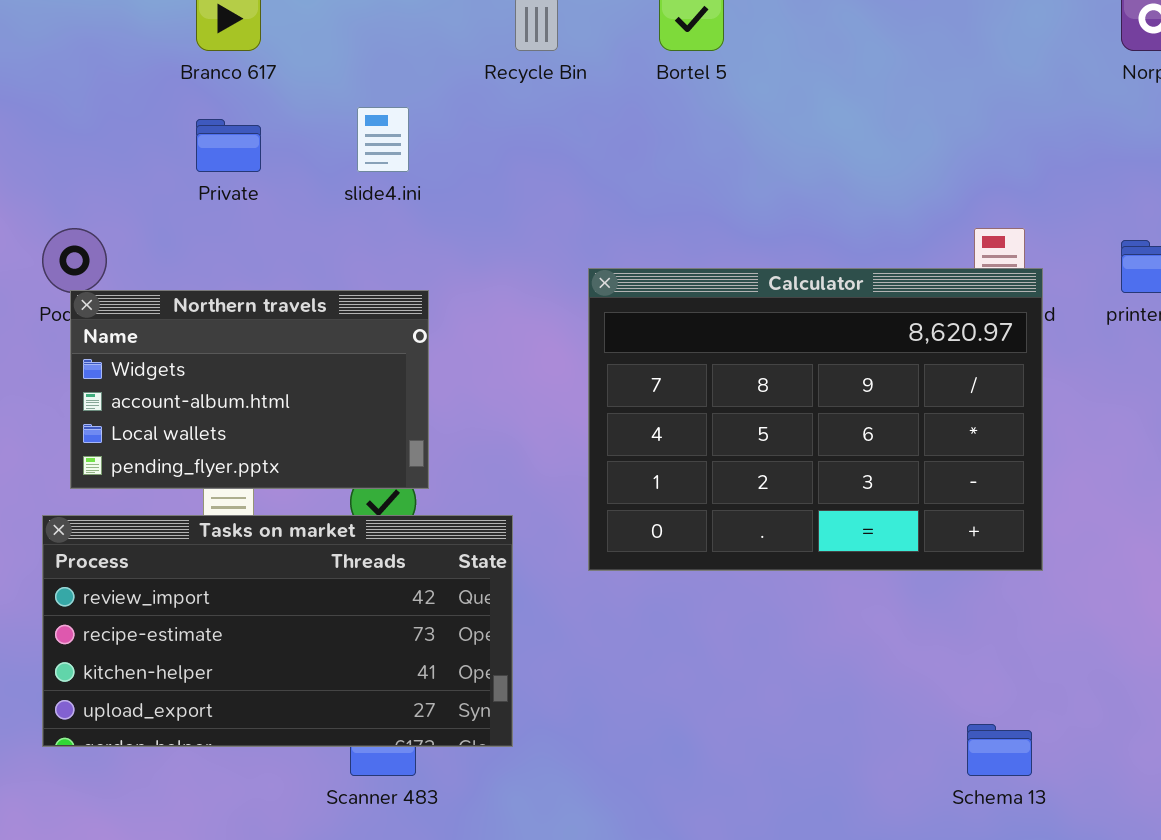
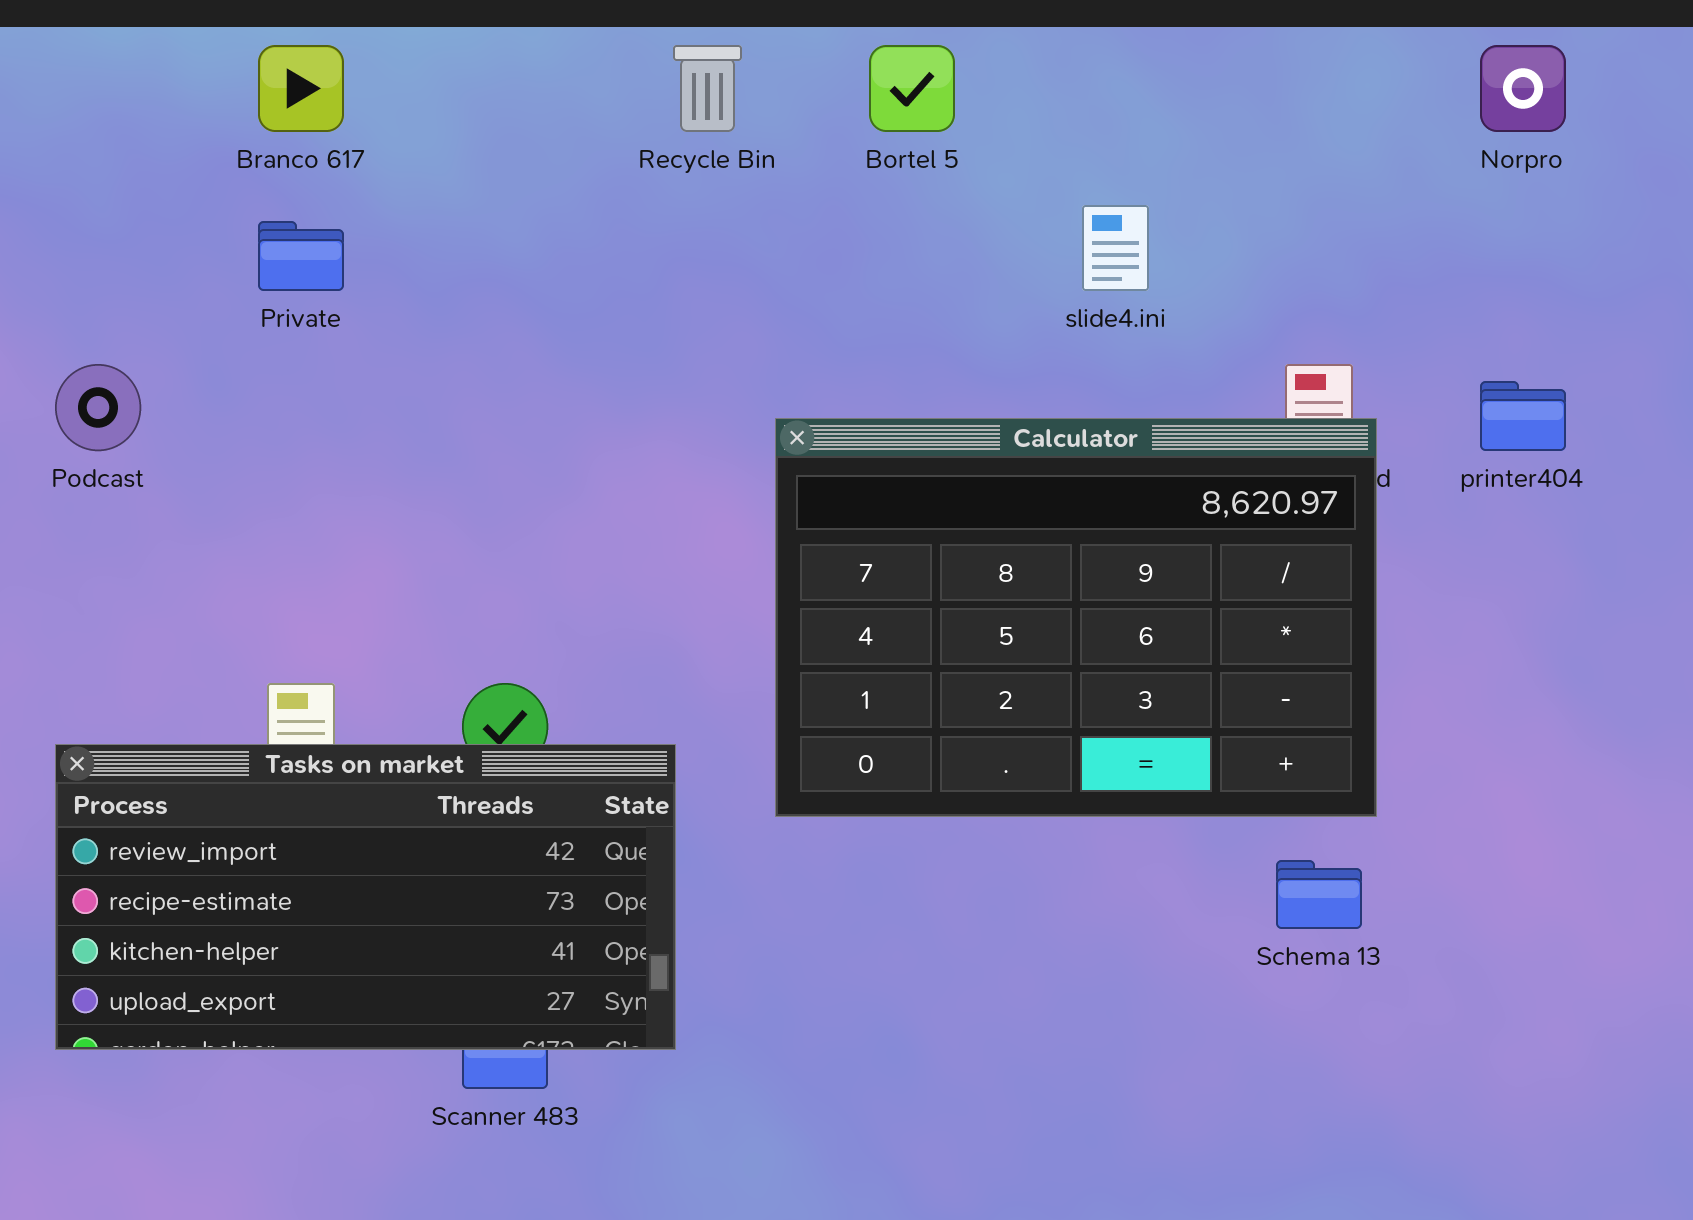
slide4.ini: [357,107,409,172] -> [1082,205,1149,291], moved
Northern travels: [70,290,429,489] -> none, closed
Schema 13: [967,724,1032,776] -> [1276,860,1362,929], moved

